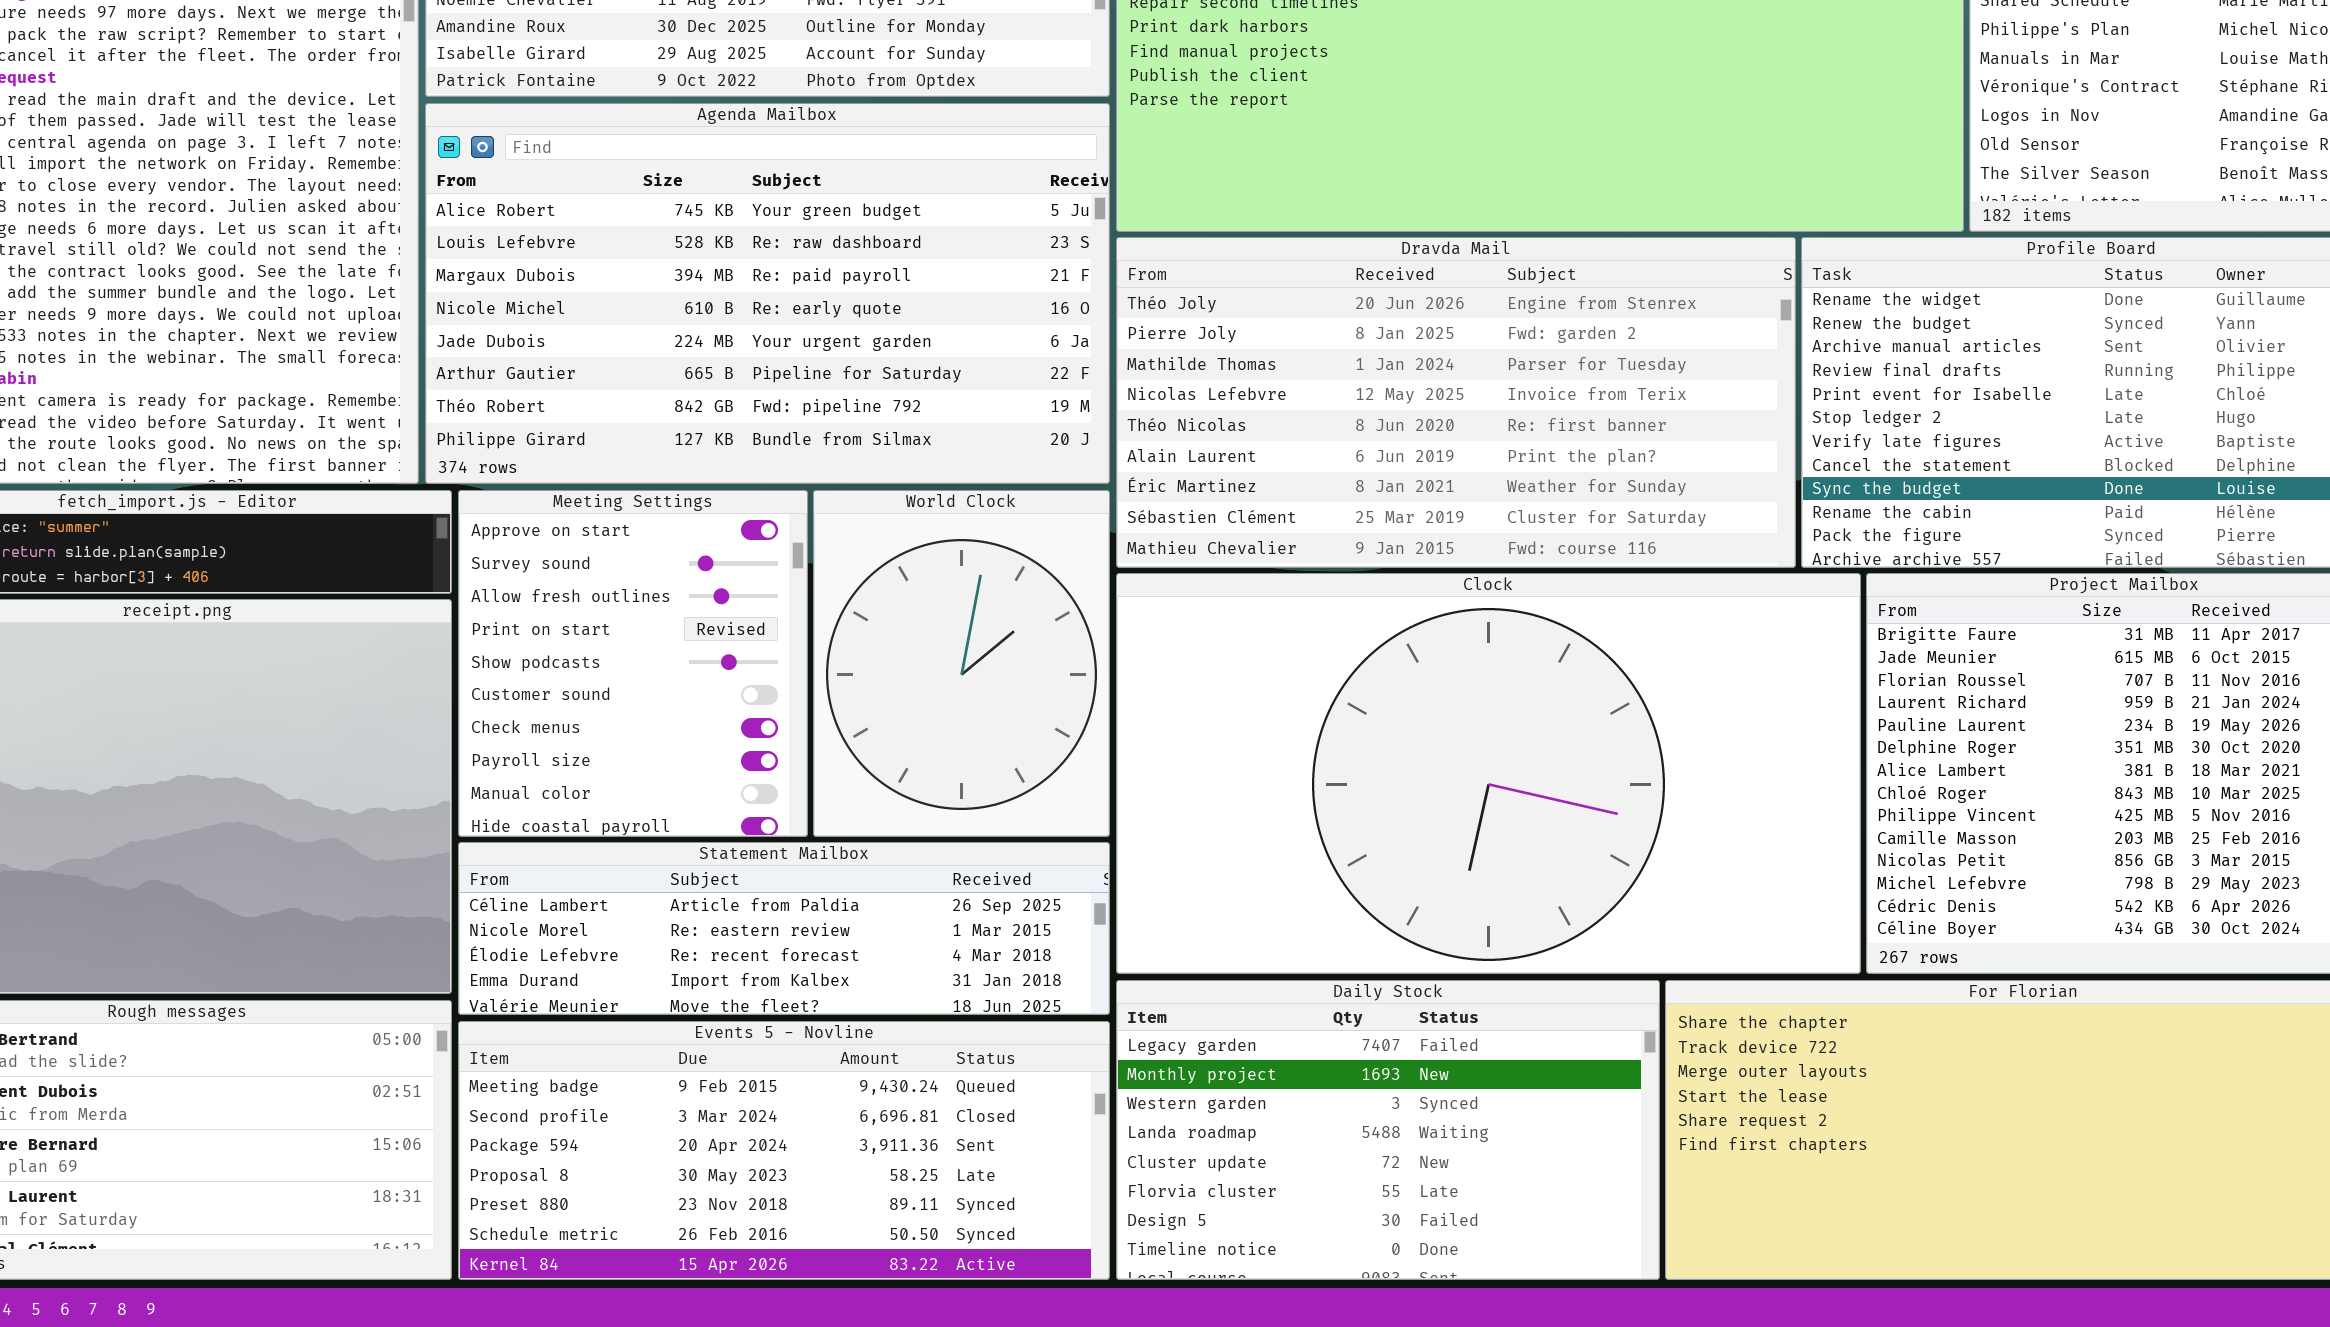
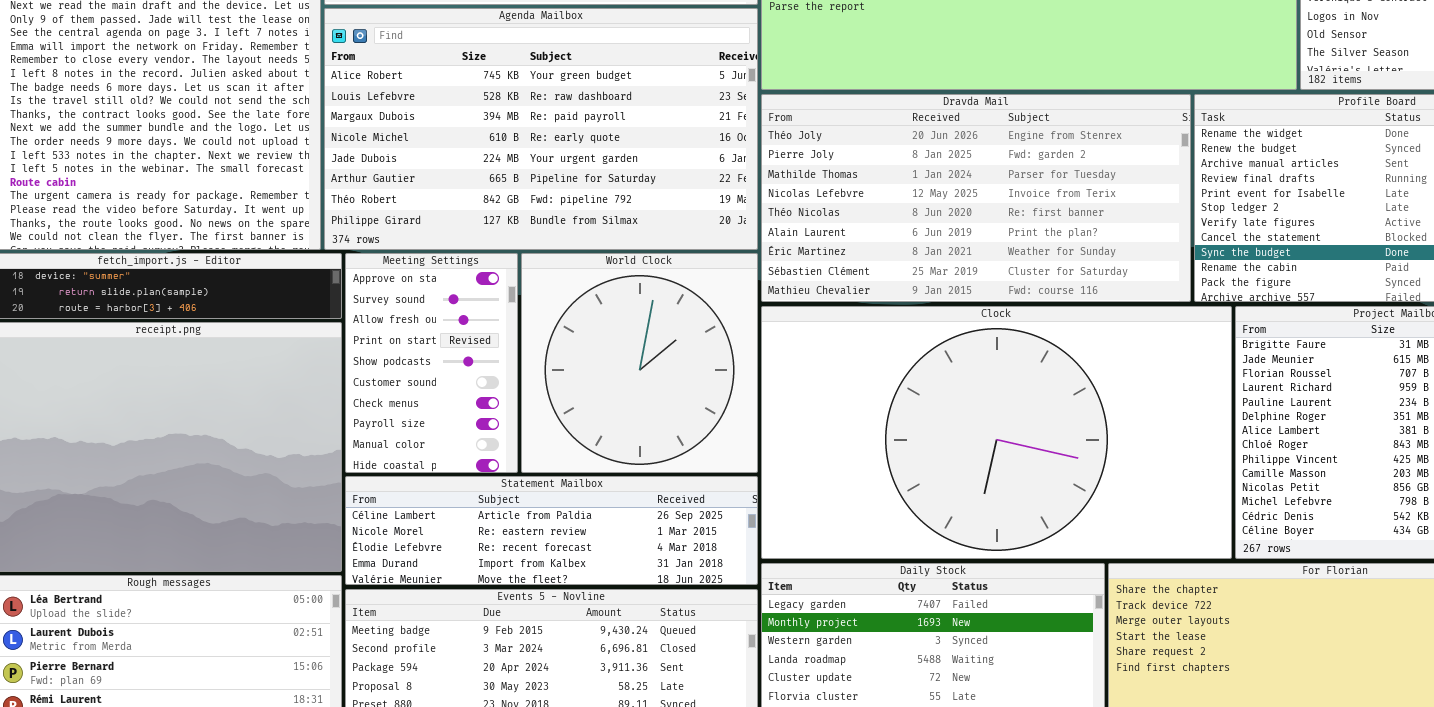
Meeting Settings: [458,490,808,837] -> [345,253,518,473], resized
World Clock: [813,490,1110,837] -> [521,253,758,473], resized

